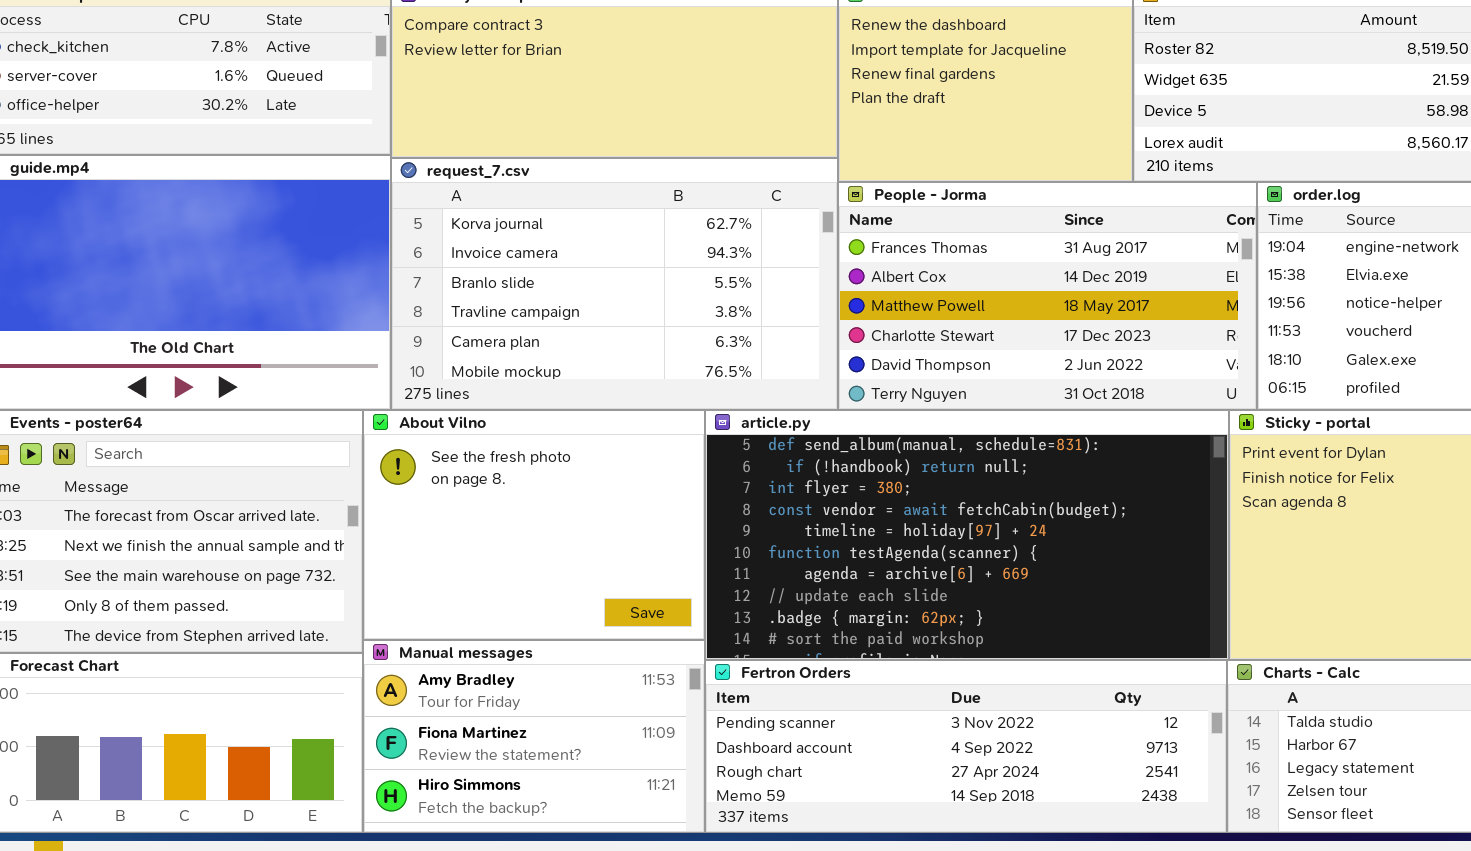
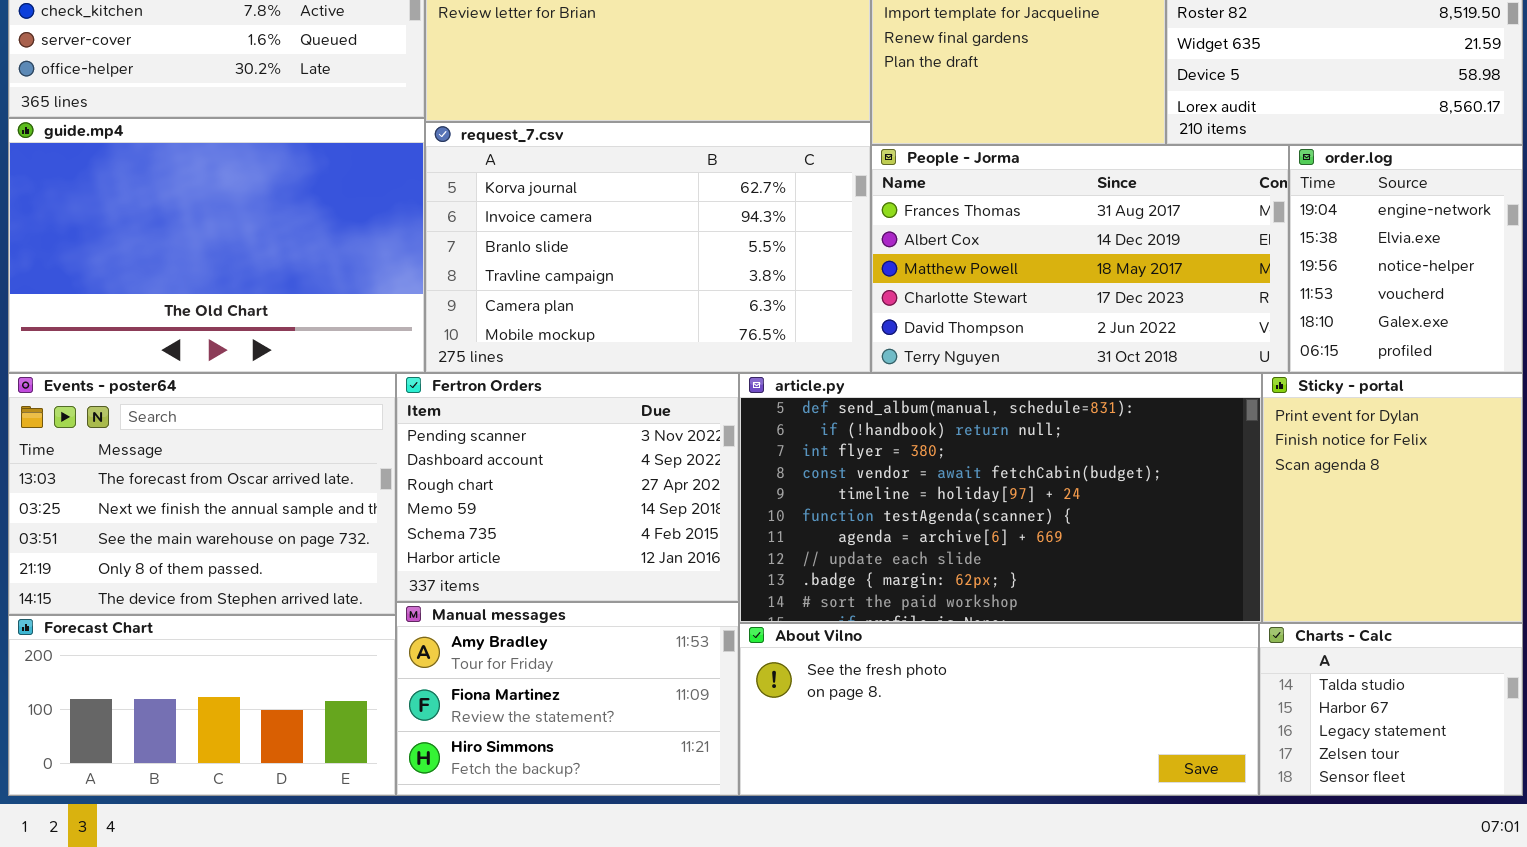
About Vilno: [363,410,705,640] -> [739,623,1259,796], moved, resized
Fertron Orders: [705,660,1227,833] -> [396,373,739,602], moved, resized

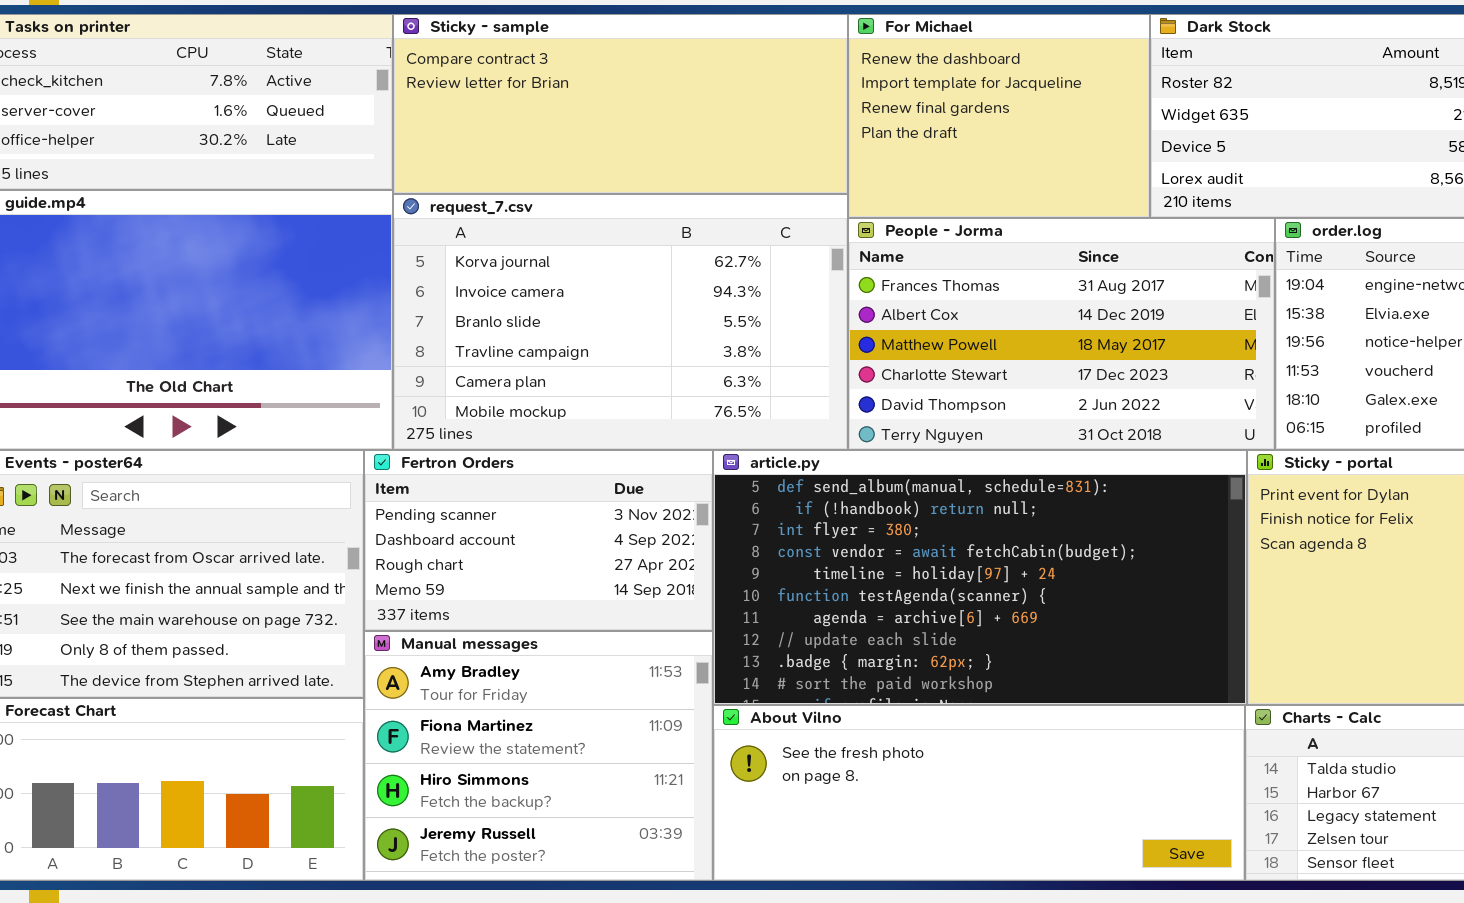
Fertron Orders: [396,373,739,602] -> [364,450,713,631], resized
Manual messages: [396,602,739,796] -> [364,631,713,881], resized

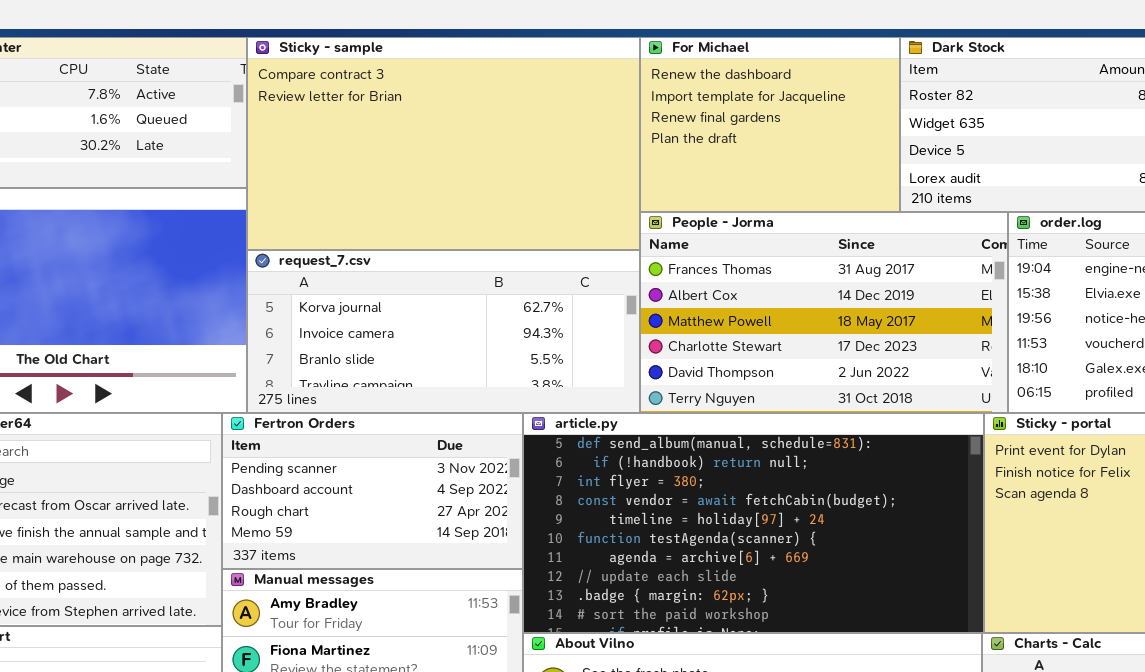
Sticky - sample: [393,14,848,194] -> [247,37,640,250], resized
request_7.csv: [393,194,848,450] -> [247,250,640,413], resized

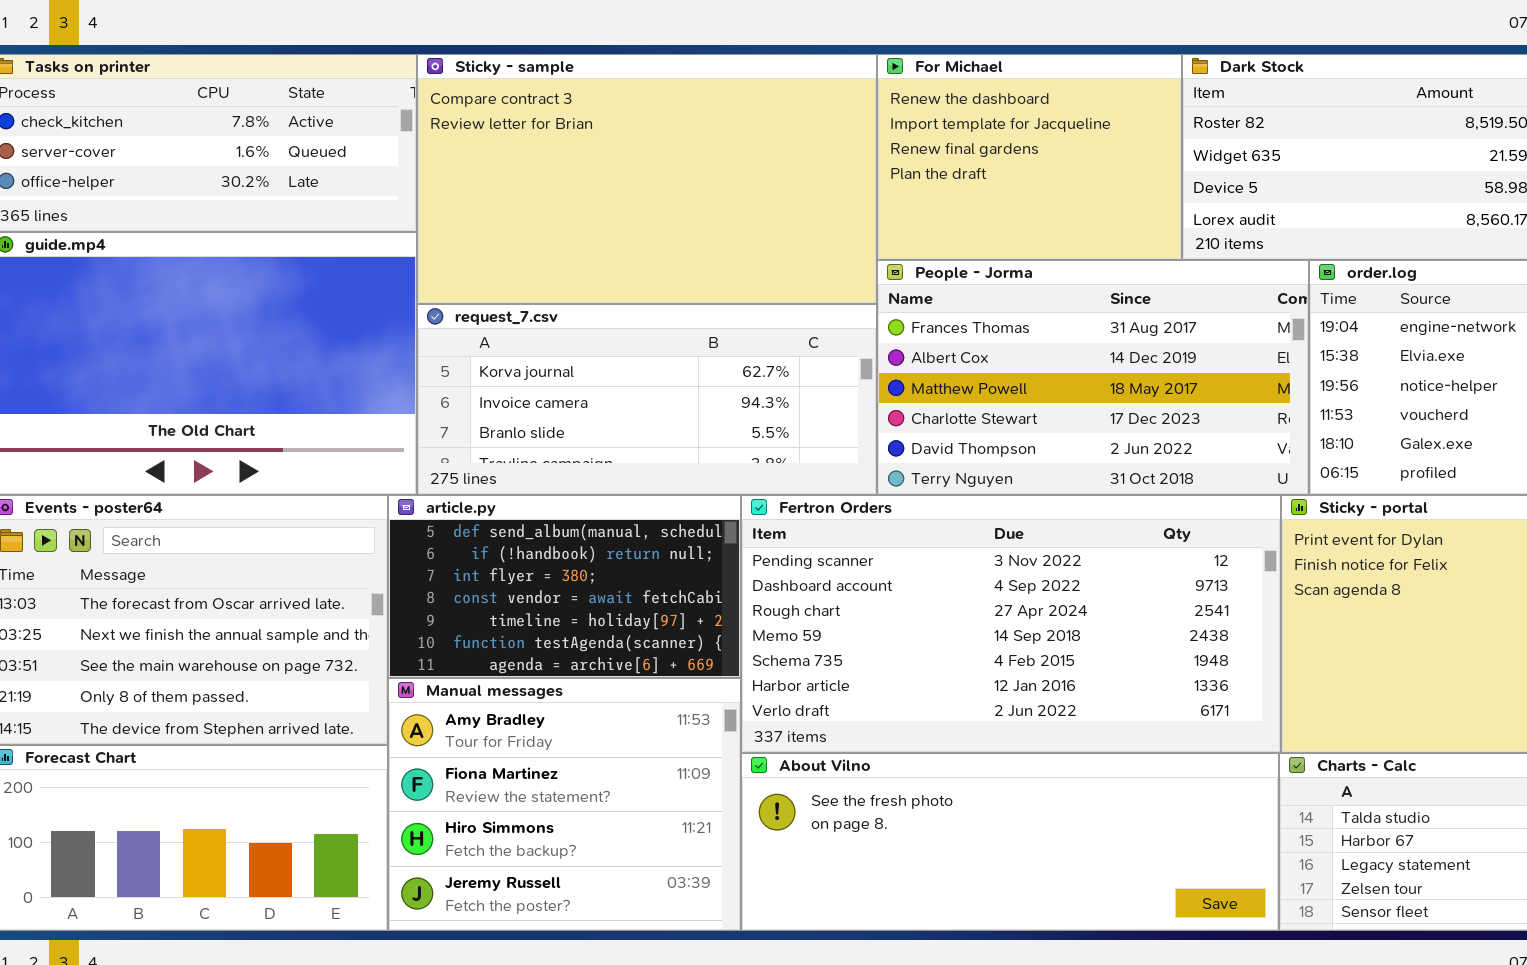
Fertron Orders: [222,413,523,569] -> [741,495,1281,753], moved, resized
article.py: [523,413,984,633] -> [388,495,741,678], moved, resized

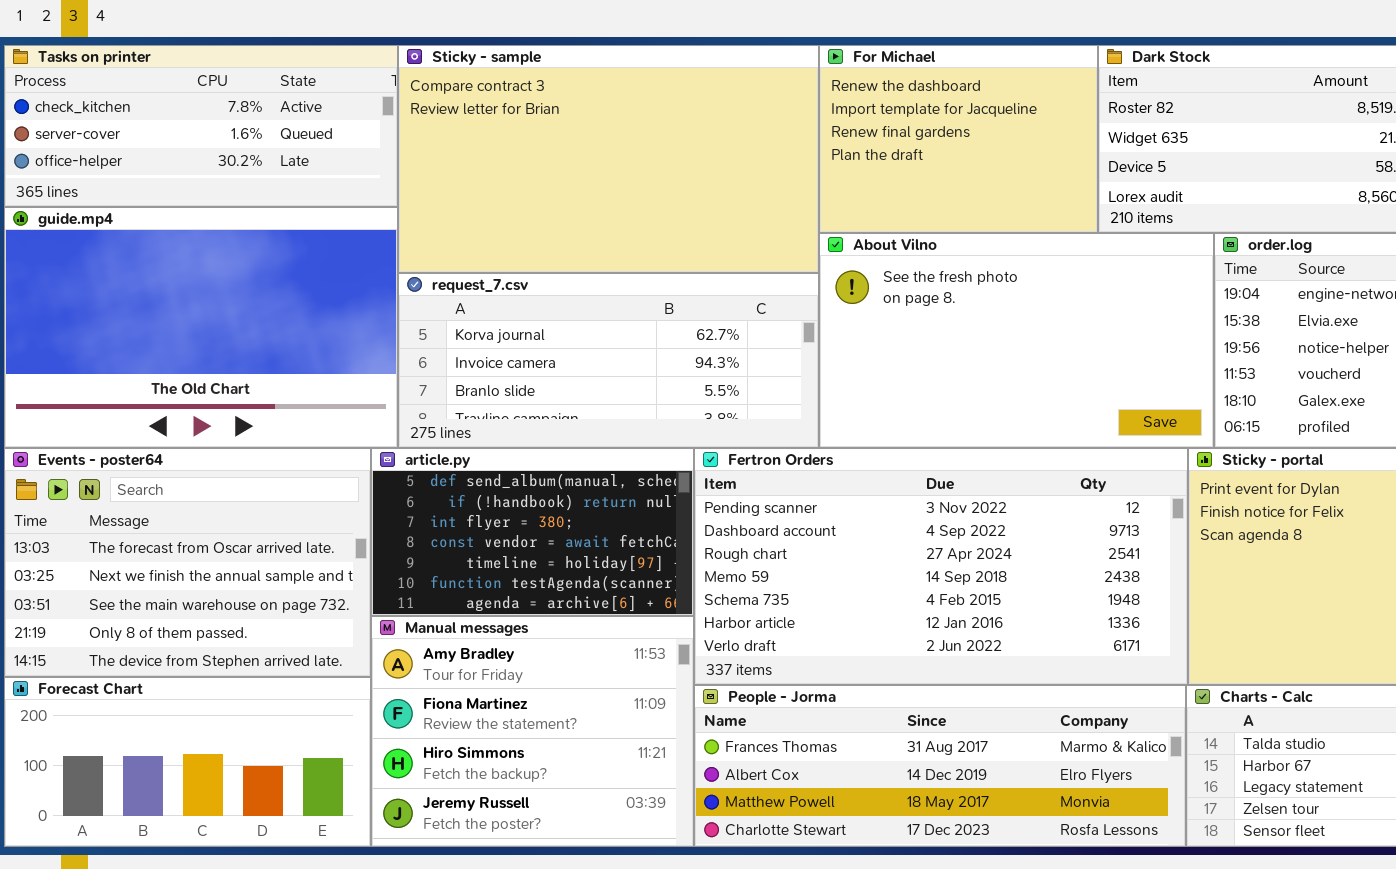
People - Jorma: [877,260,1309,495] -> [694,685,1186,847], moved, resized
About Vilno: [741,753,1279,931] -> [819,233,1214,448], moved, resized

